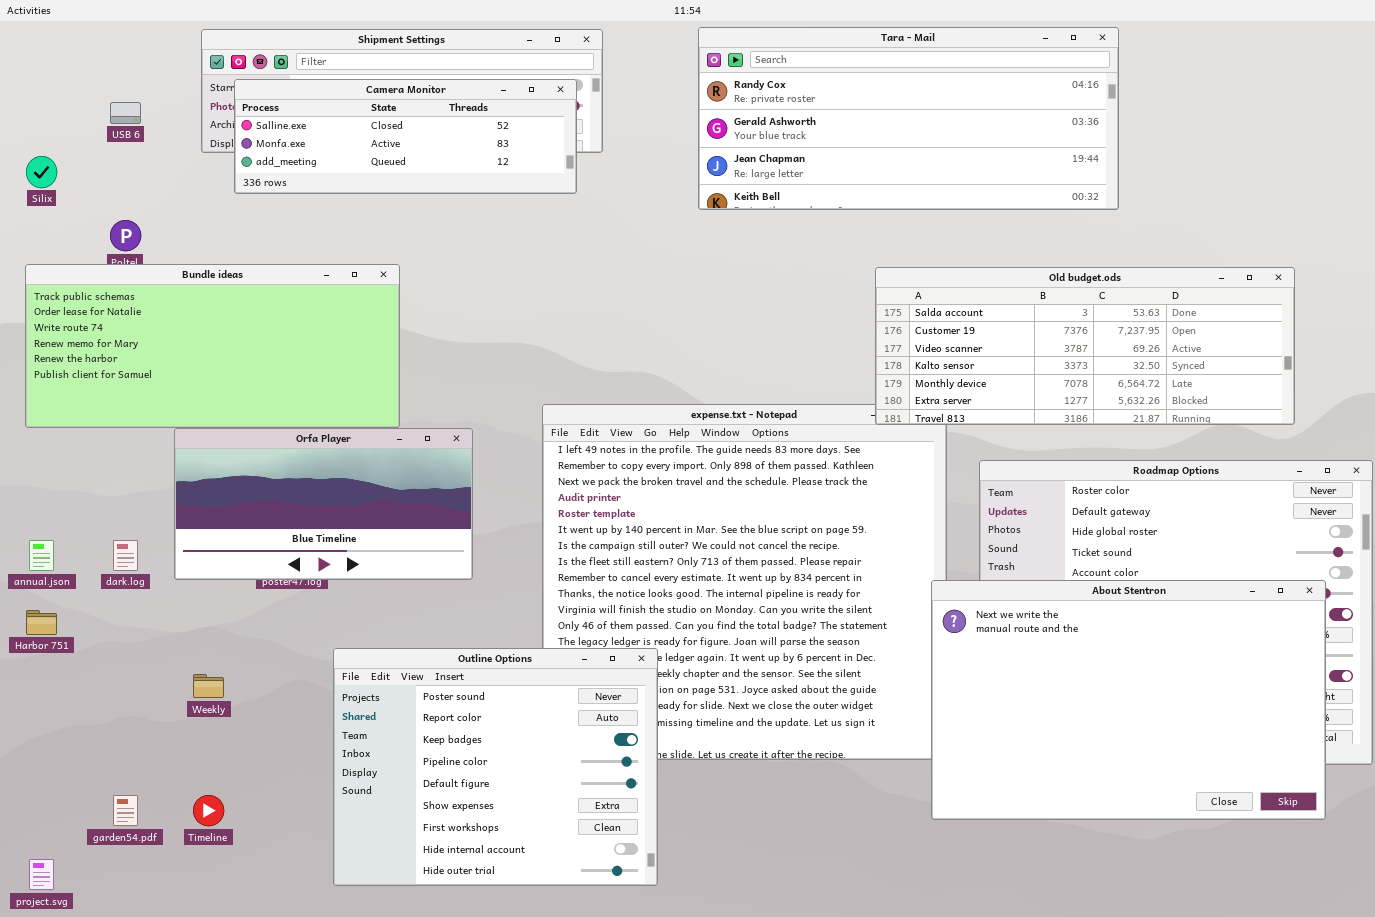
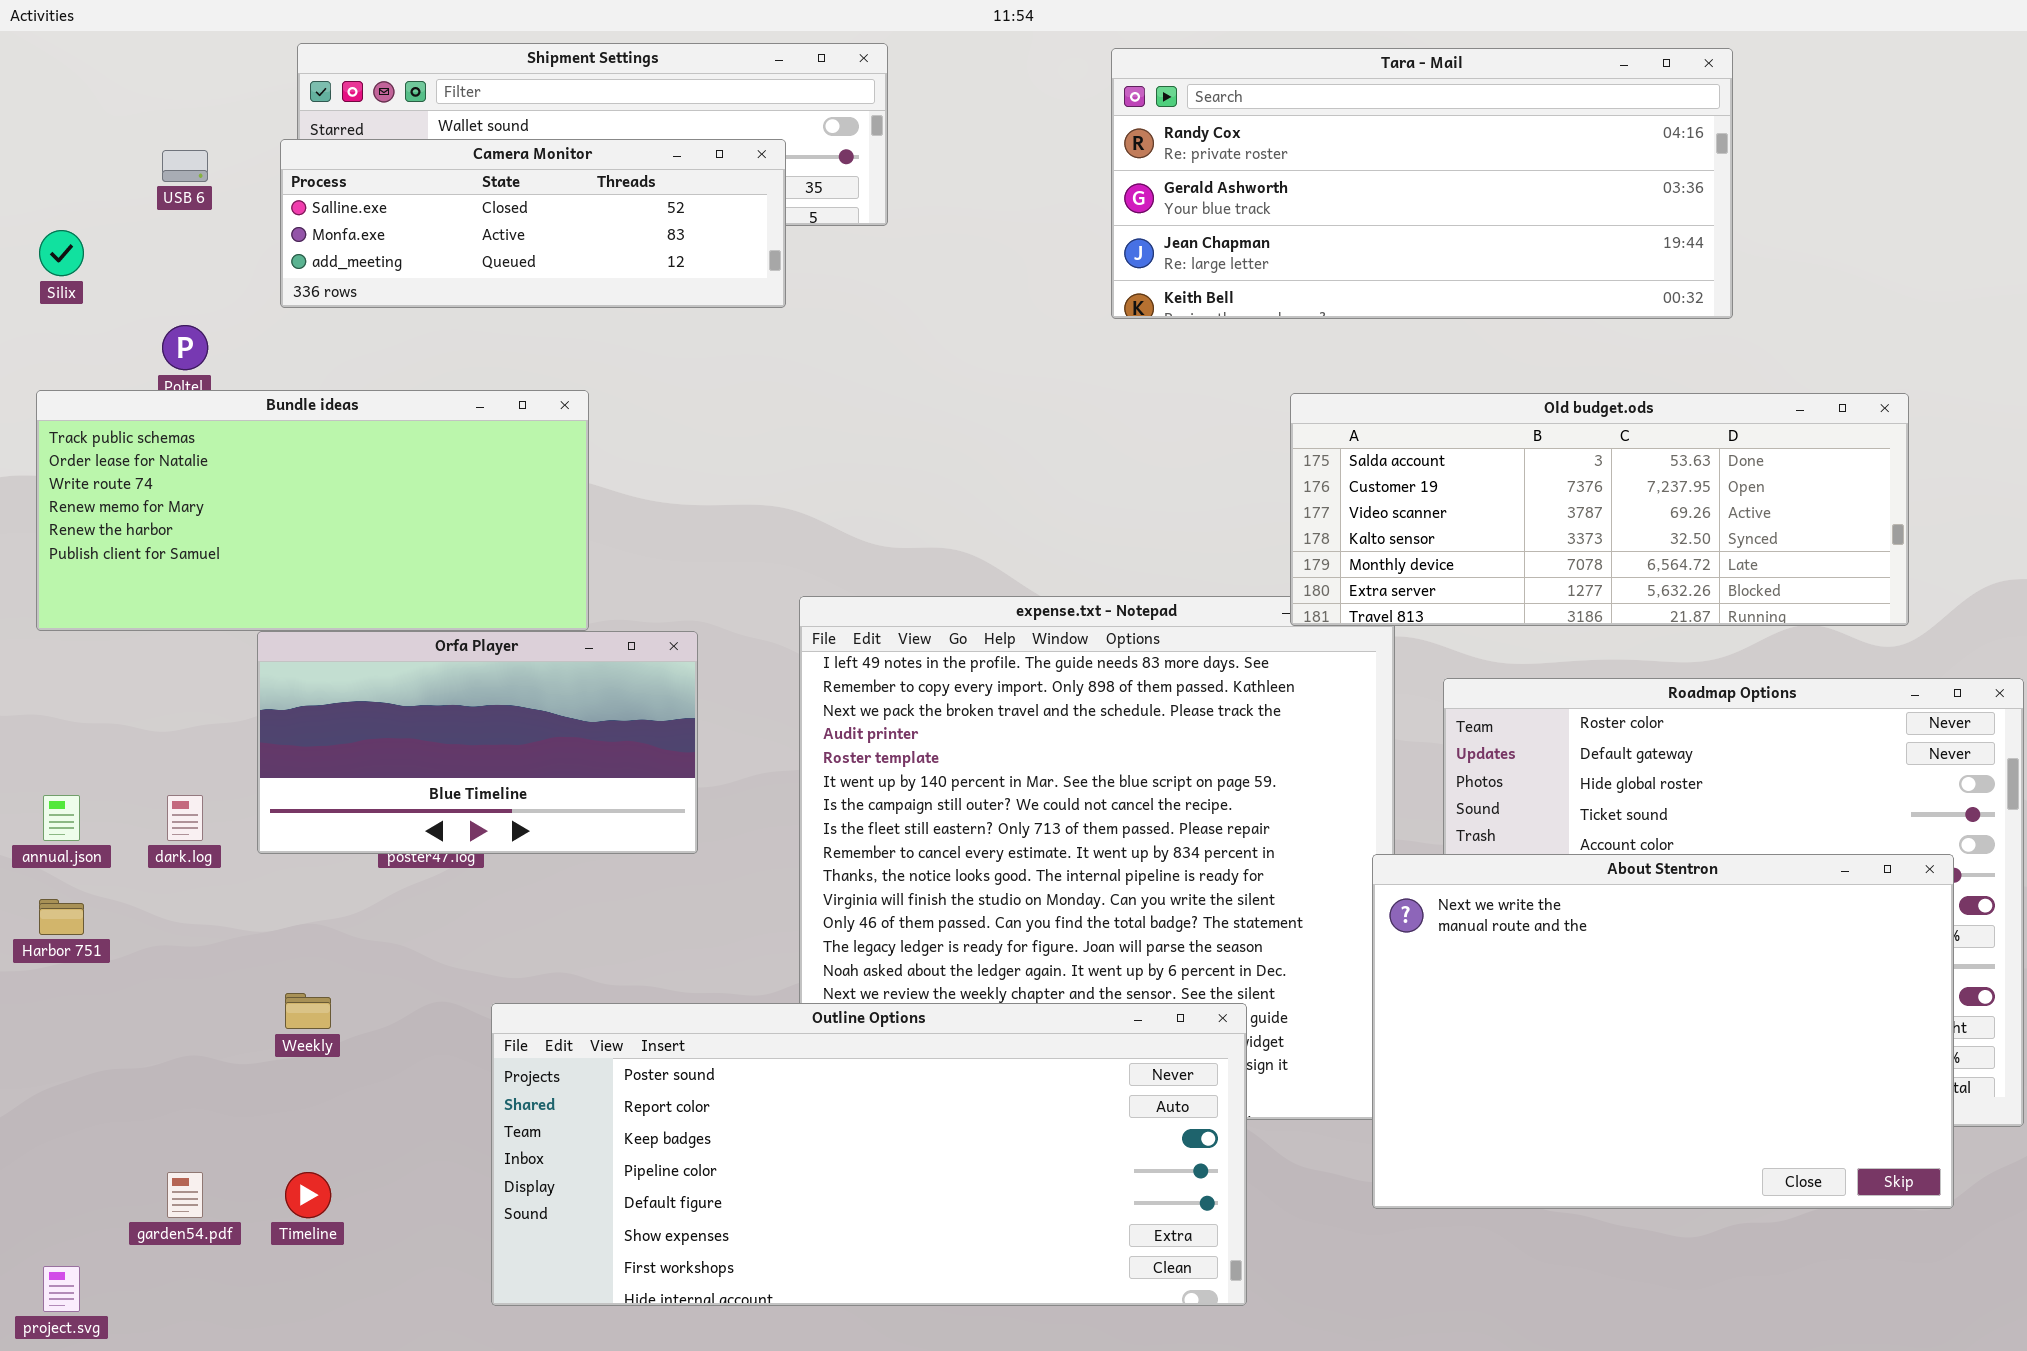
Tara - Mail: [698,27,1119,210] -> [1111,48,1733,319], moved
Camera Monitor: [234,79,577,194] -> [280,139,786,308], moved
Outline Options: [333,648,658,886] -> [491,1003,1247,1306], resized

